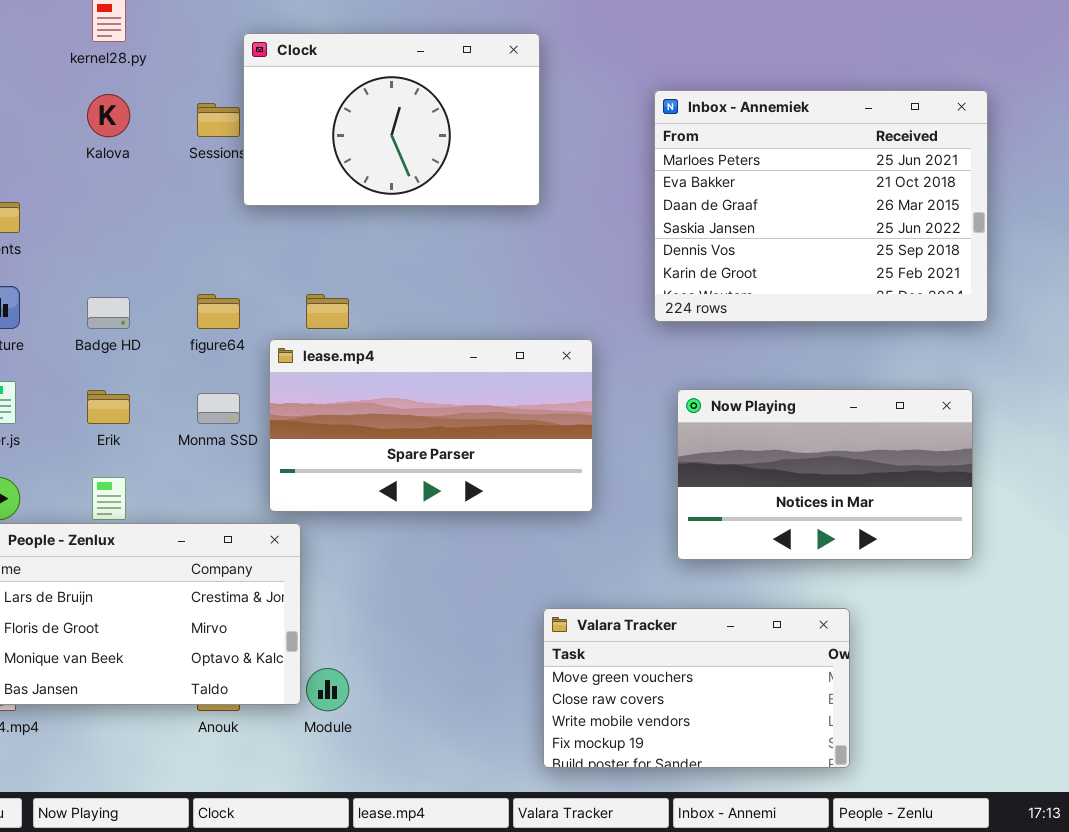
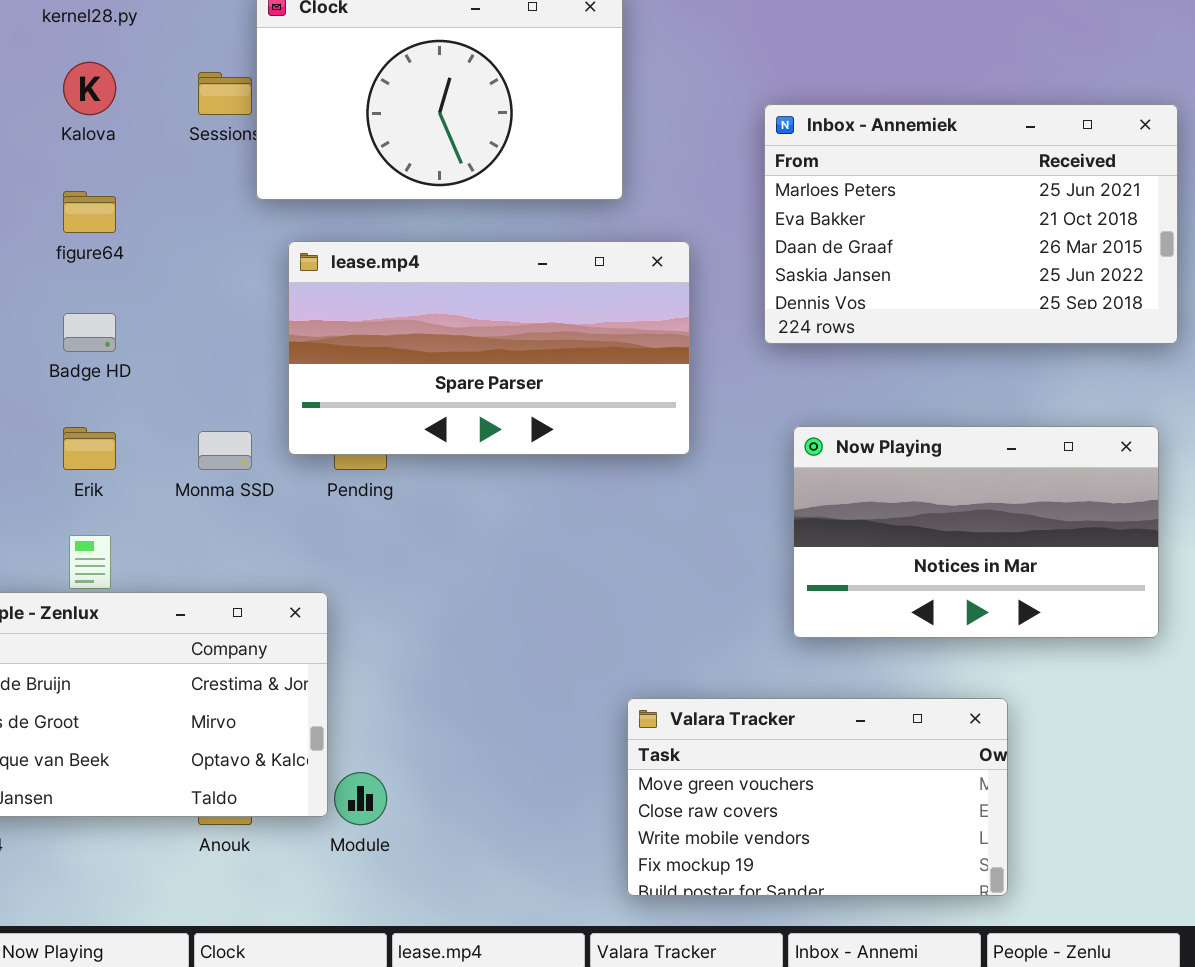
Inbox - Annemiek: [654,90,988,322] -> [764,104,1178,344], resized
figure64: [197,294,240,329] -> [63,191,116,233], moved
lease.mp4: [269,339,593,512] -> [288,241,690,455], moved

